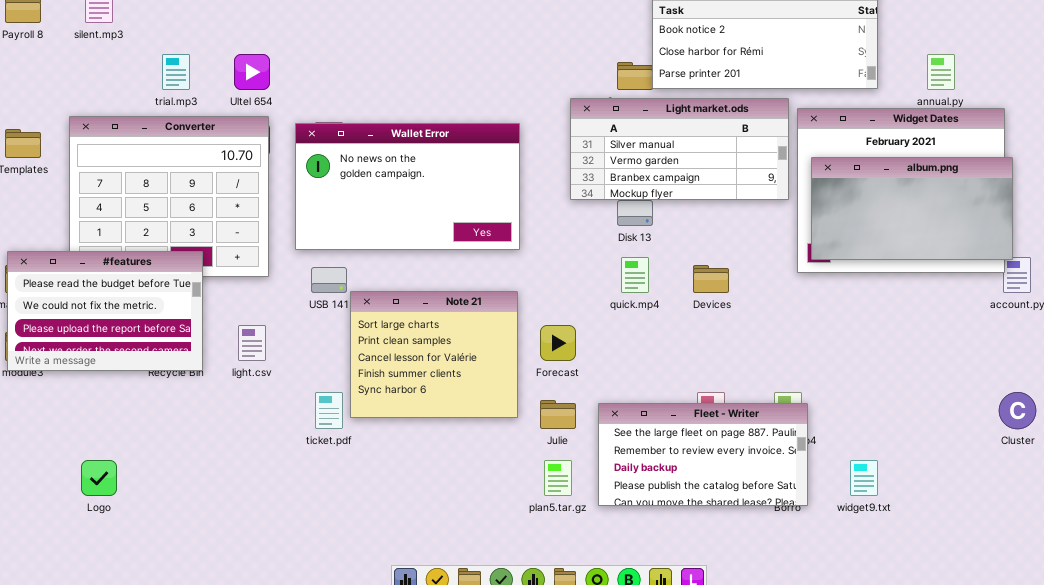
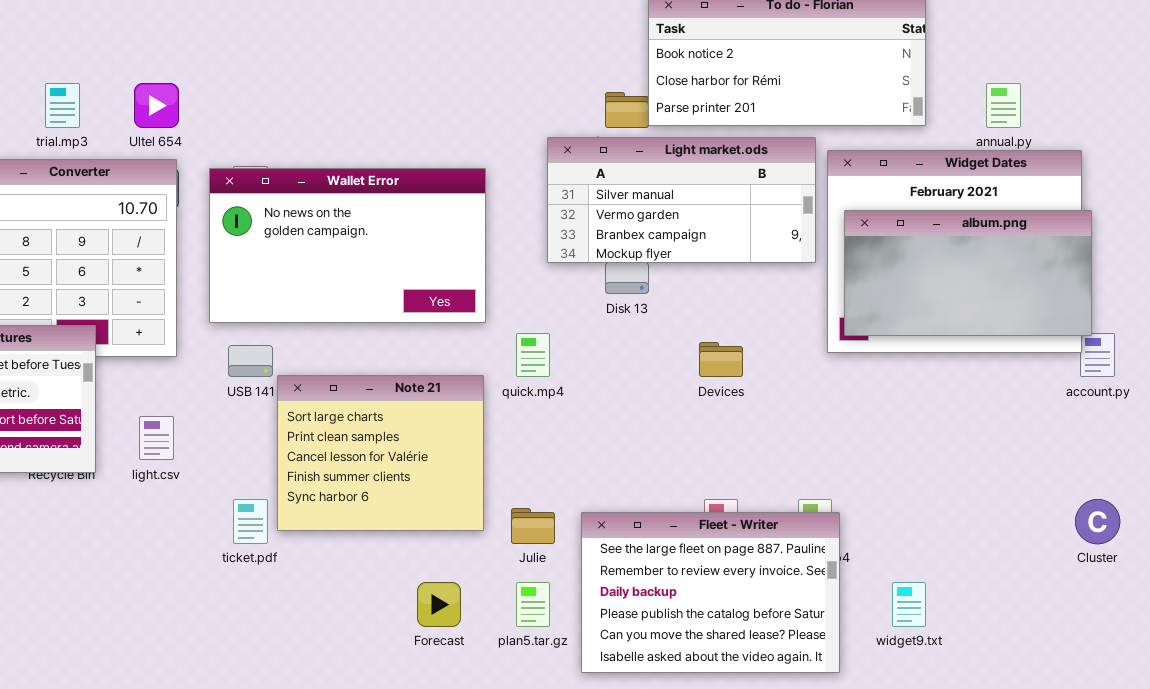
quick.mp4: [621,257,649,293] -> [516,333,550,377], moved
Forecast: [540,325,576,361] -> [417,582,461,627], moved
Fleet - Writer: [598,403,808,506] -> [581,512,840,673], resized

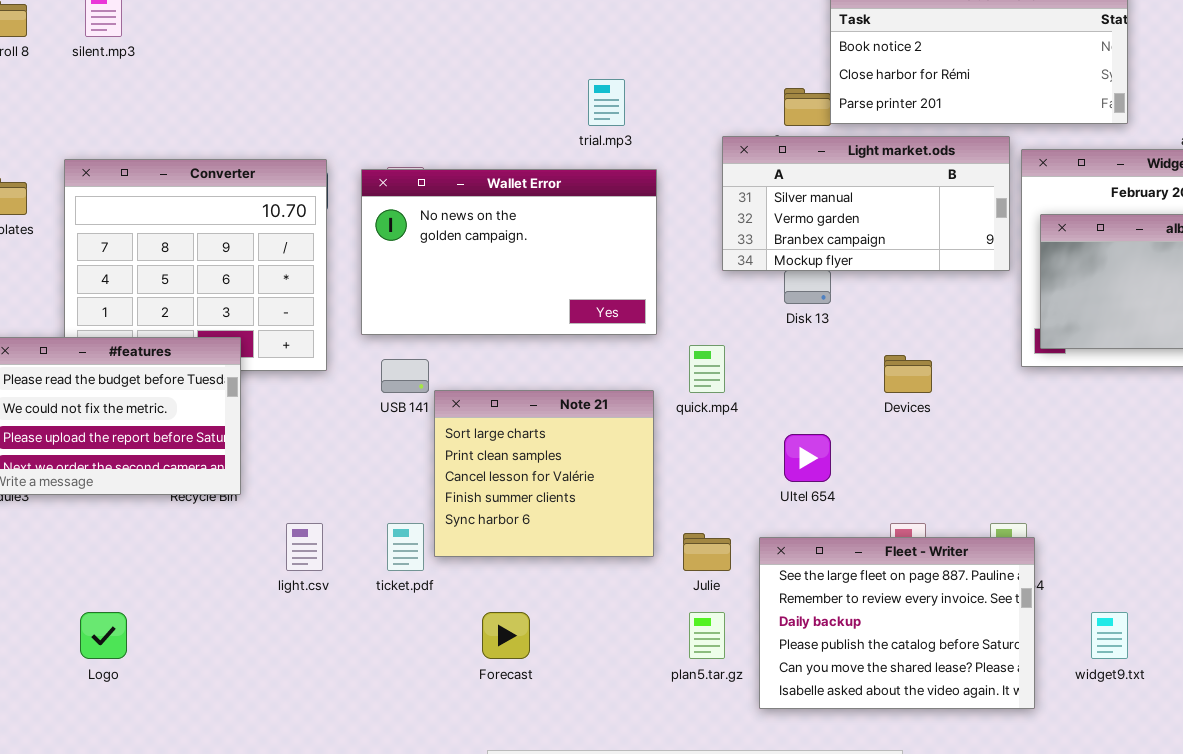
trial.mp3: [45,83,80,128] -> [588,79,625,126], moved
Ultel 654: [134,83,179,128] -> [784,434,831,482], moved
light.csv: [139,416,174,460] -> [286,523,323,571], moved
Forecast: [417,582,461,627] -> [482,612,530,659], moved

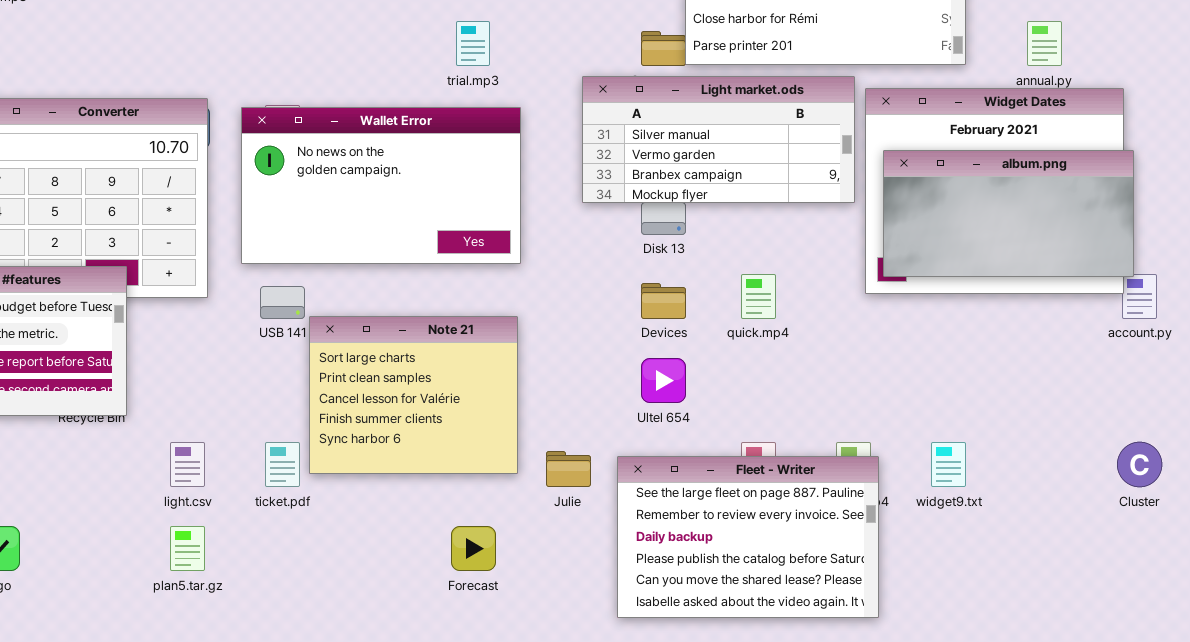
quick.mp4: [689,345,725,393] -> [741,274,776,319], moved
Devices: [884,355,932,393] -> [641,283,686,319], moved
Forecast: [482,612,530,659] -> [451,526,496,571], moved
plan5.tar.gz: [689,612,725,659] -> [170,526,205,571], moved
widget9.txt: [1091,612,1128,659] -> [931,442,966,487], moved

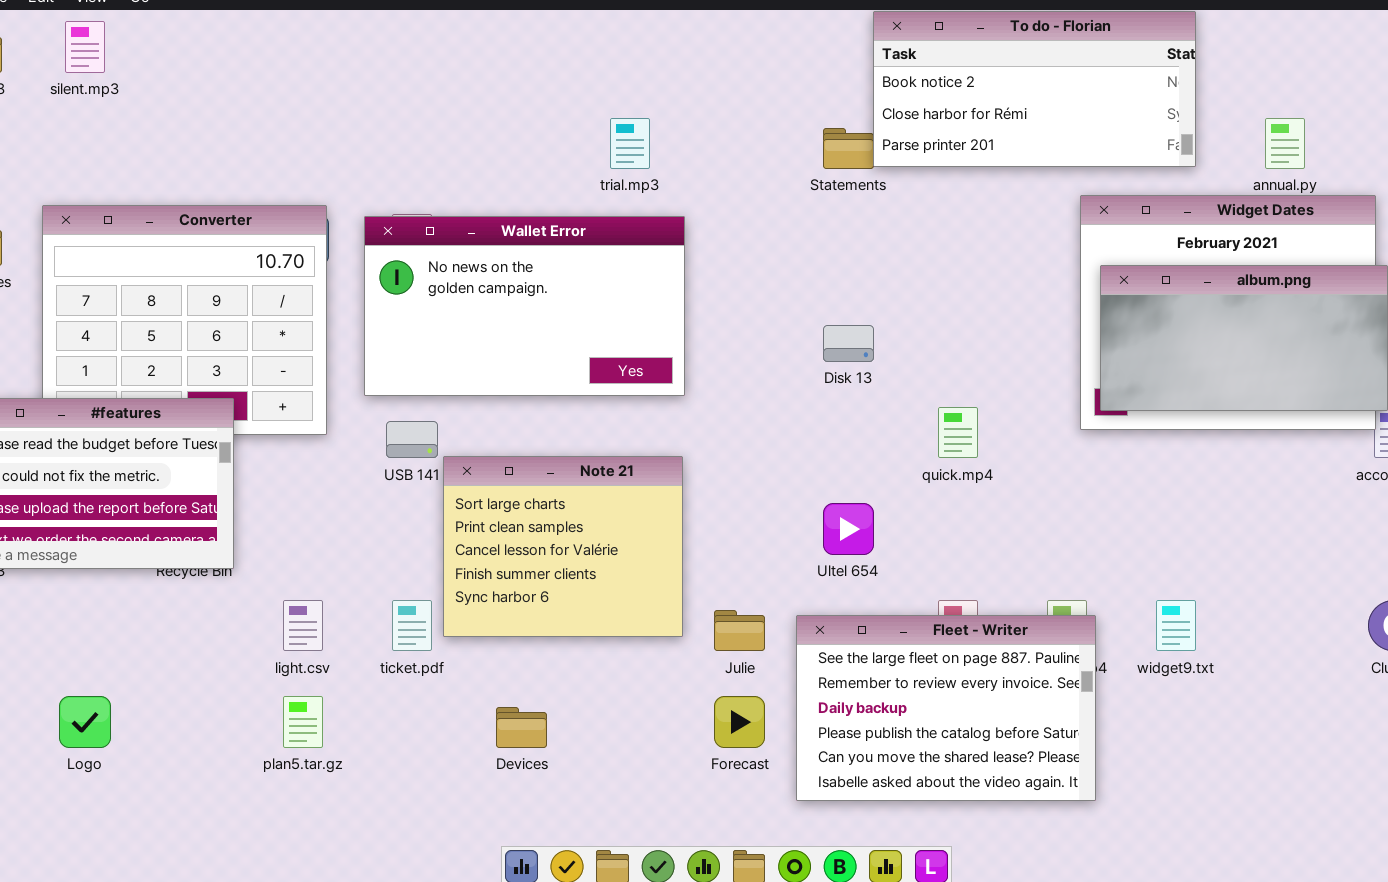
Light market.ods: [582,76,855,203] -> none, closed
Devices: [641,283,686,319] -> [496,707,547,748], moved
Forecast: [451,526,496,571] -> [714,696,765,748], moved

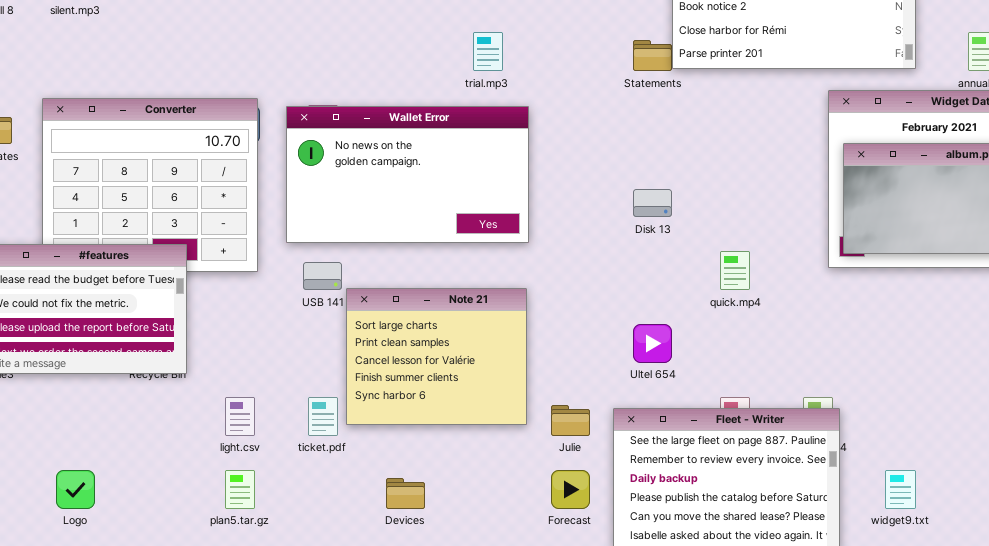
widget9.txt: [1156,600,1196,651] -> [885,470,916,509], moved

